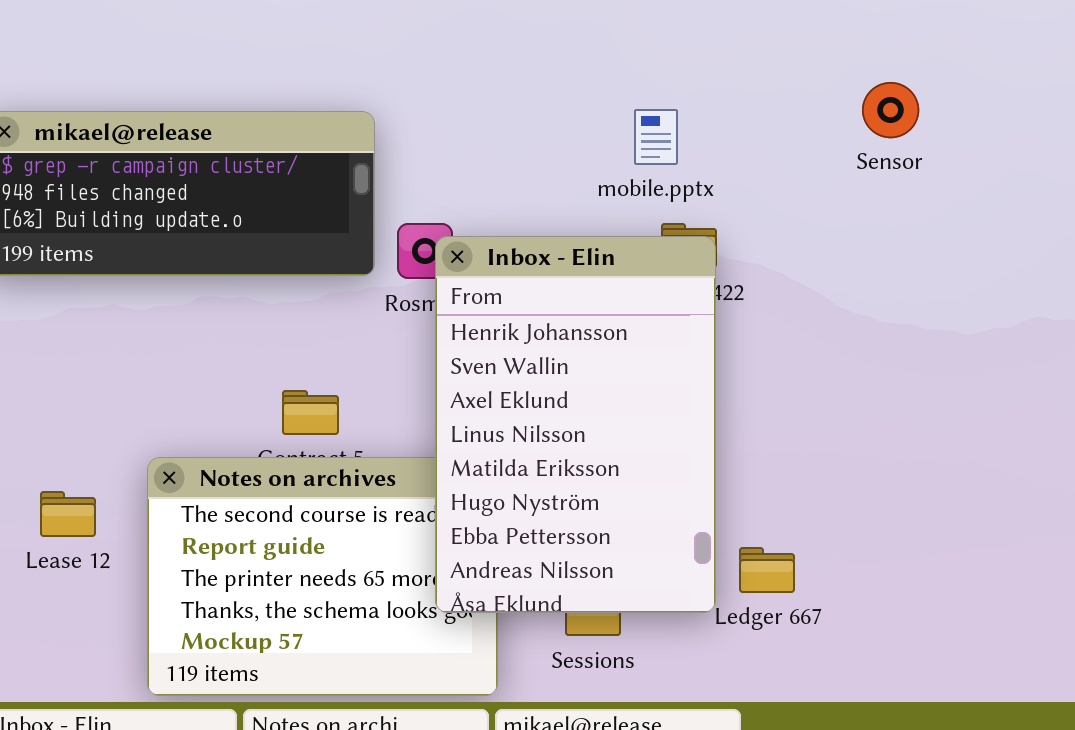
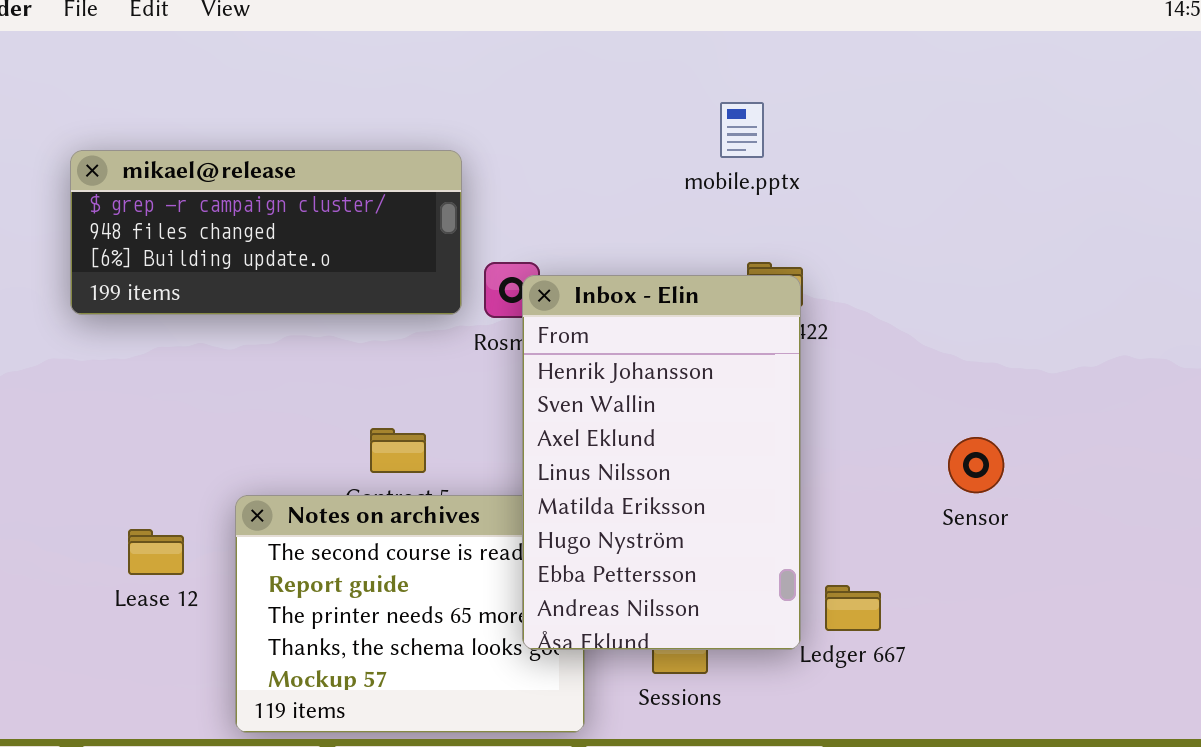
Sensor: [862,82,919,138] -> [948,437,1004,493], moved
mobile.pptx: [634,109,678,165] -> [720,102,764,158], moved

